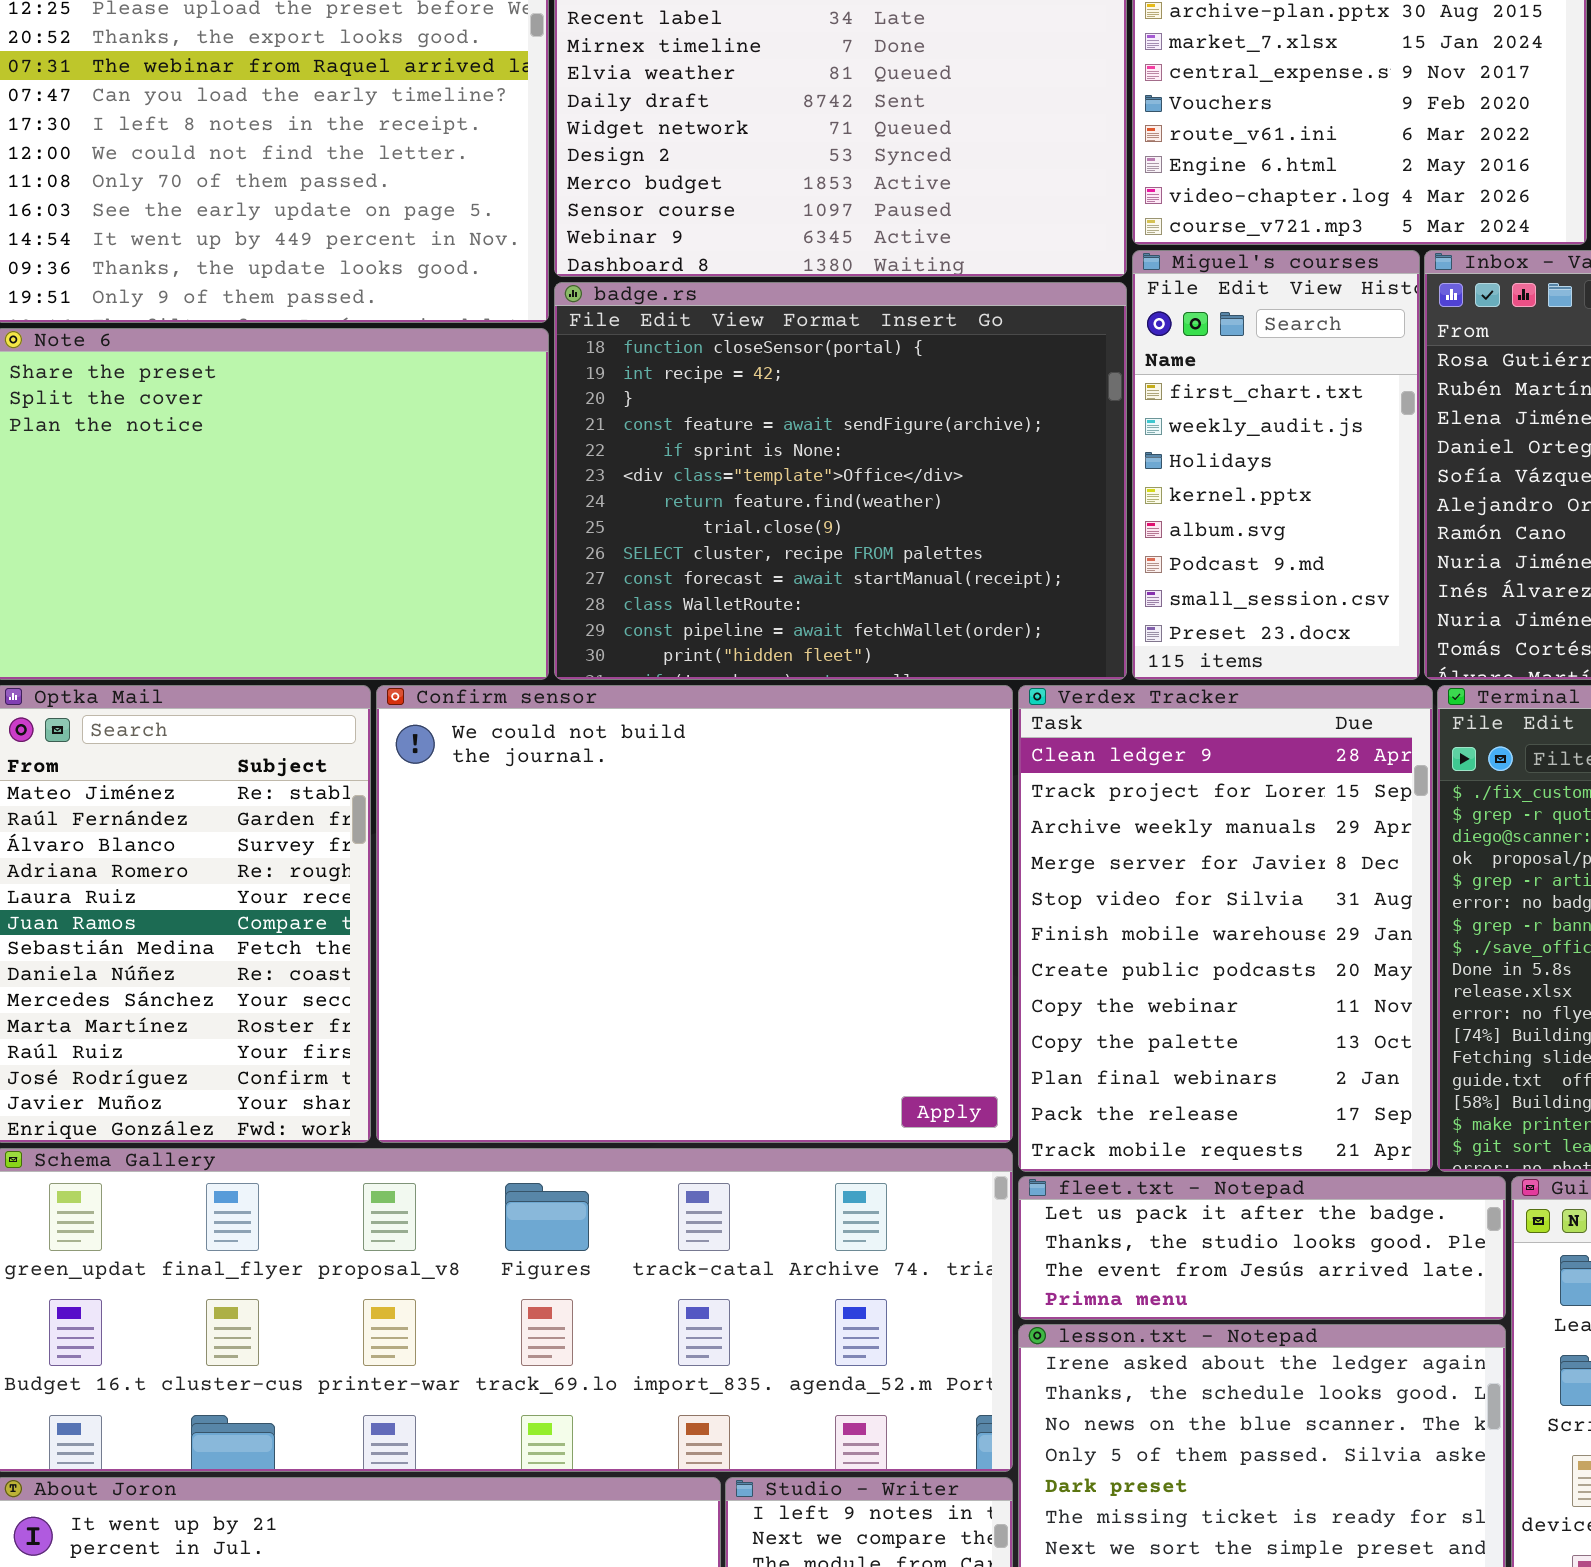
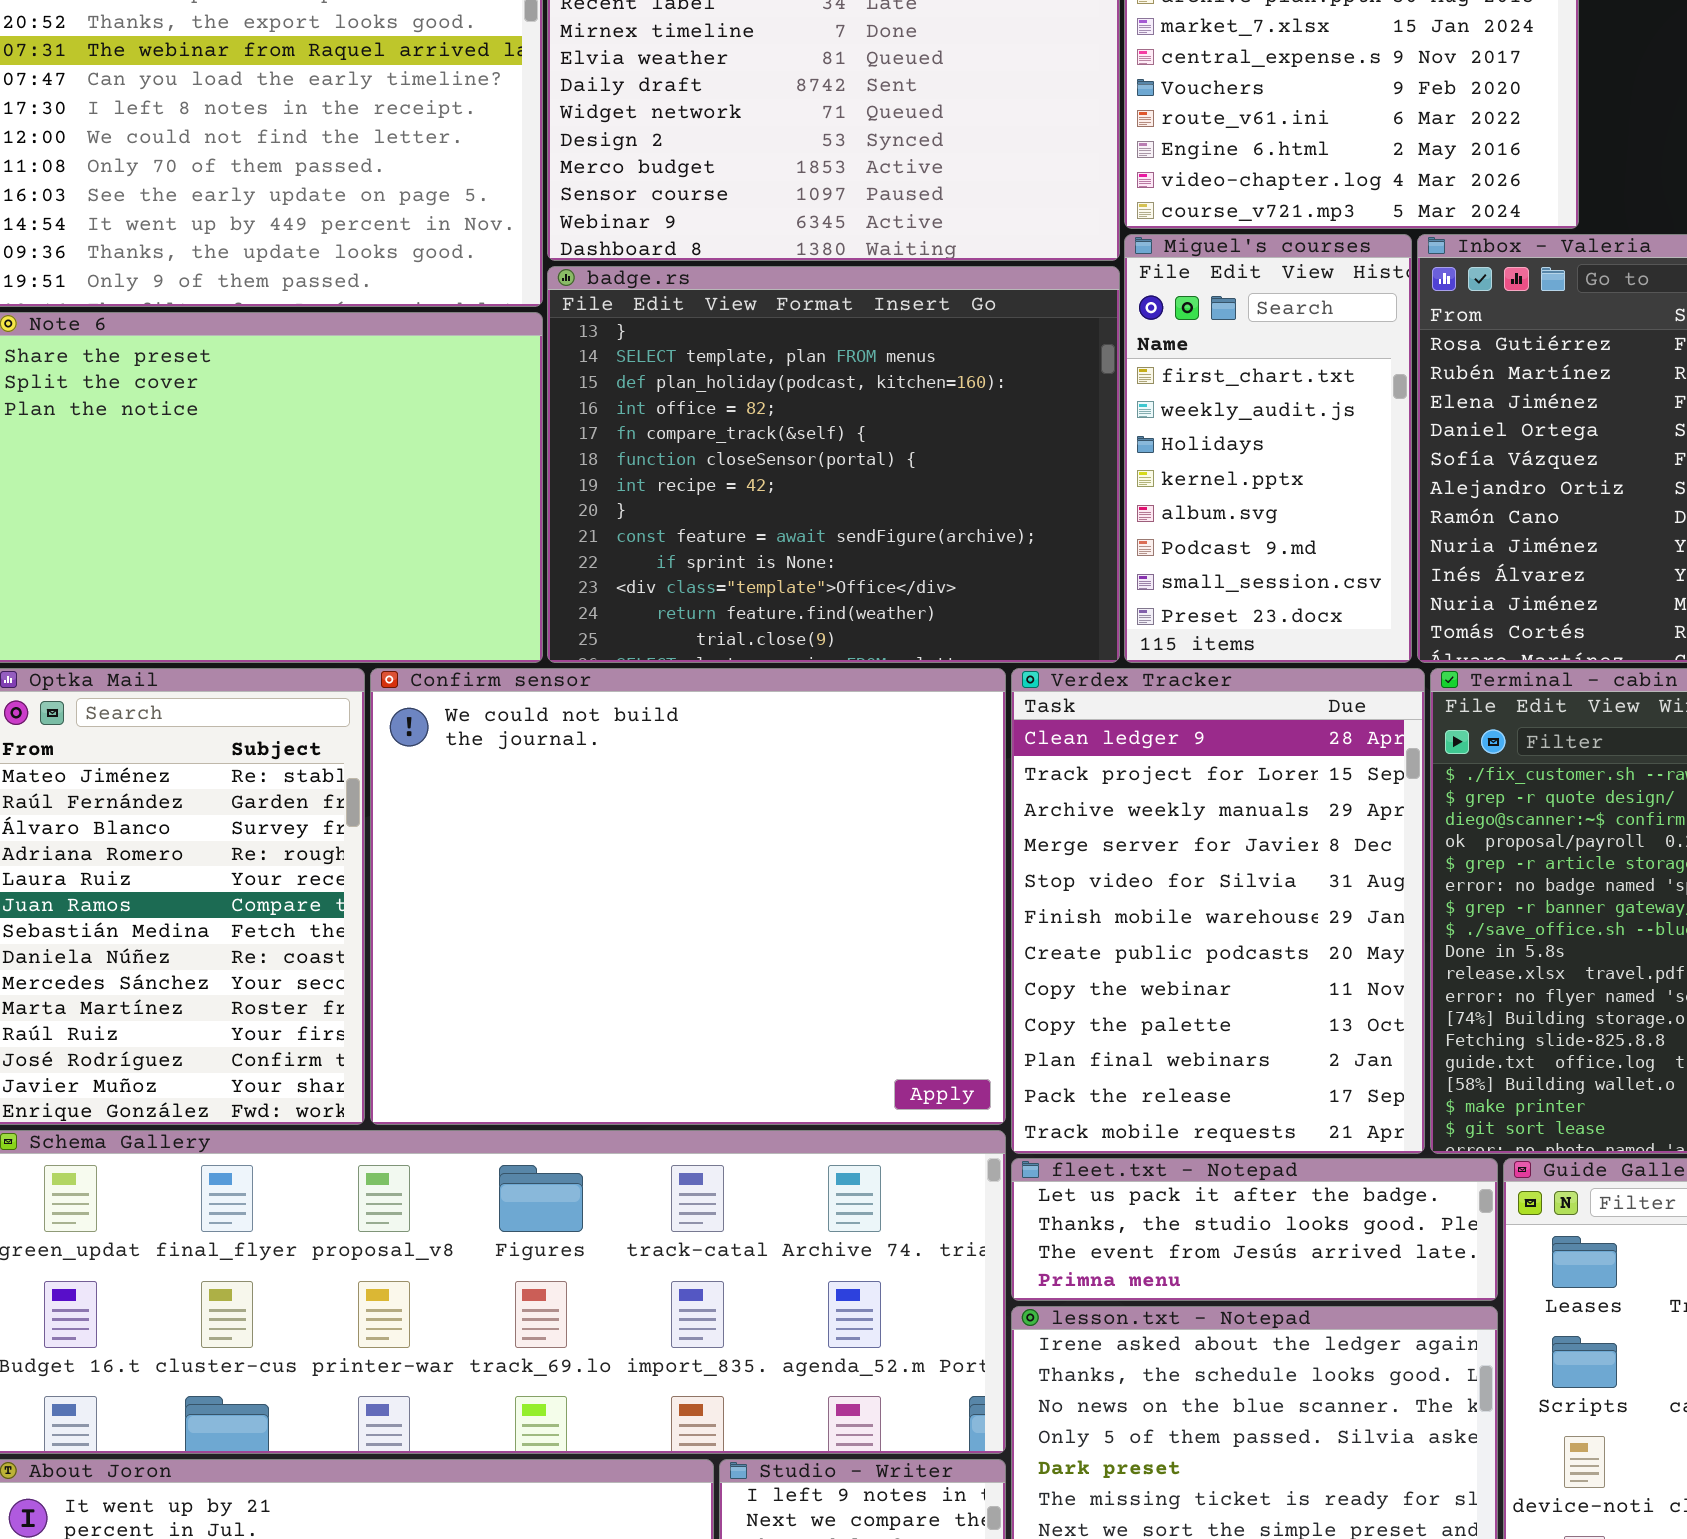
badge.rs: [554,282,1127,680] -> [547,266,1120,663], scrolled up 5 rows

